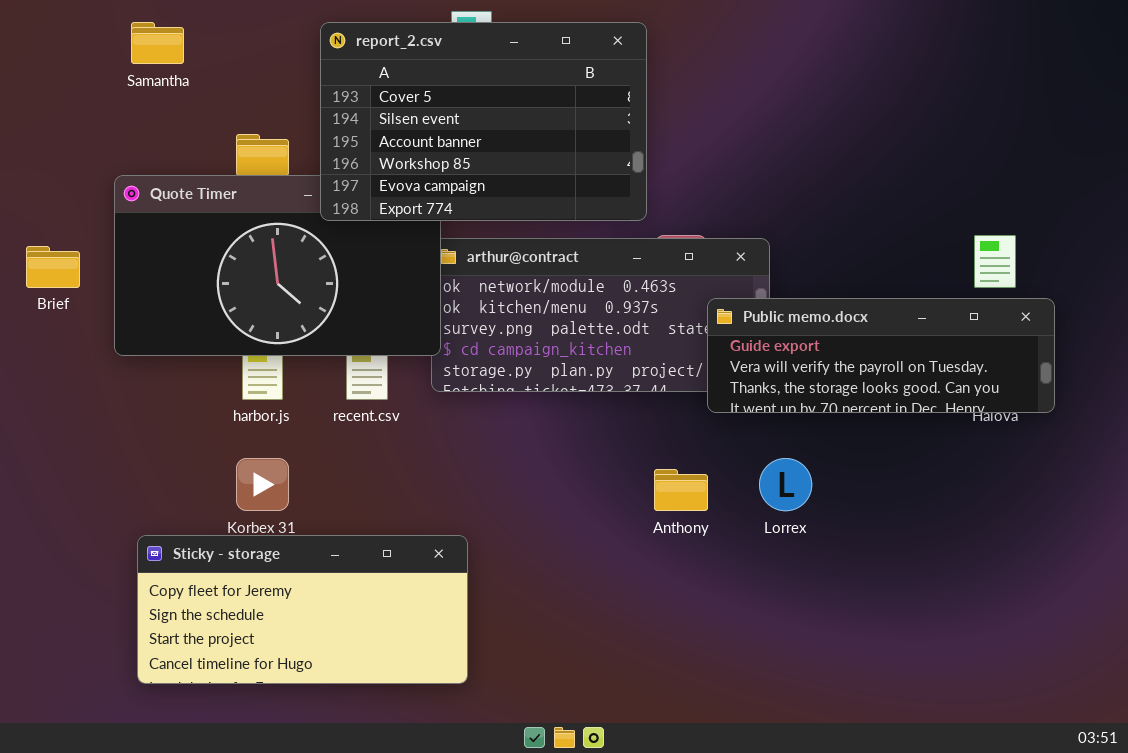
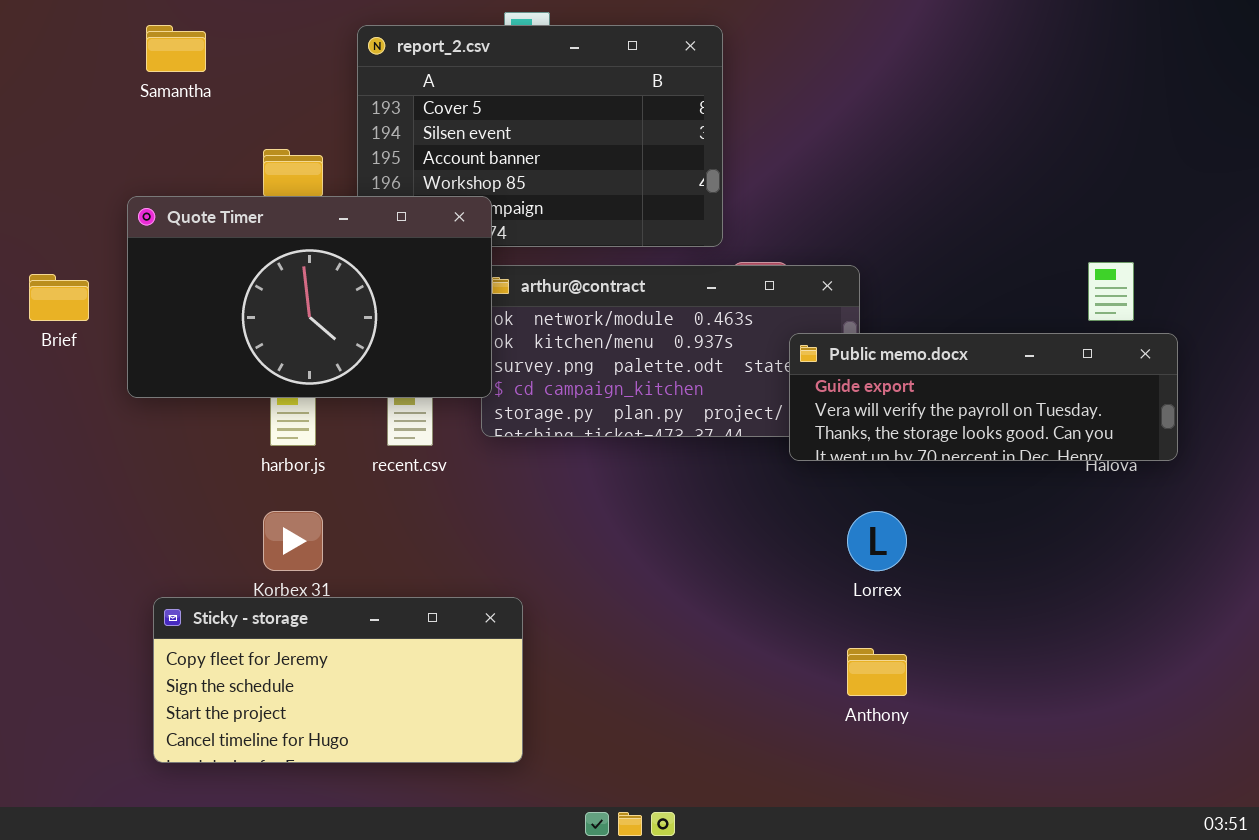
Quote Timer: [114,175,441,356] -> [127,196,492,398], raised
Anthony: [654,469,708,511] -> [847,648,907,696], moved

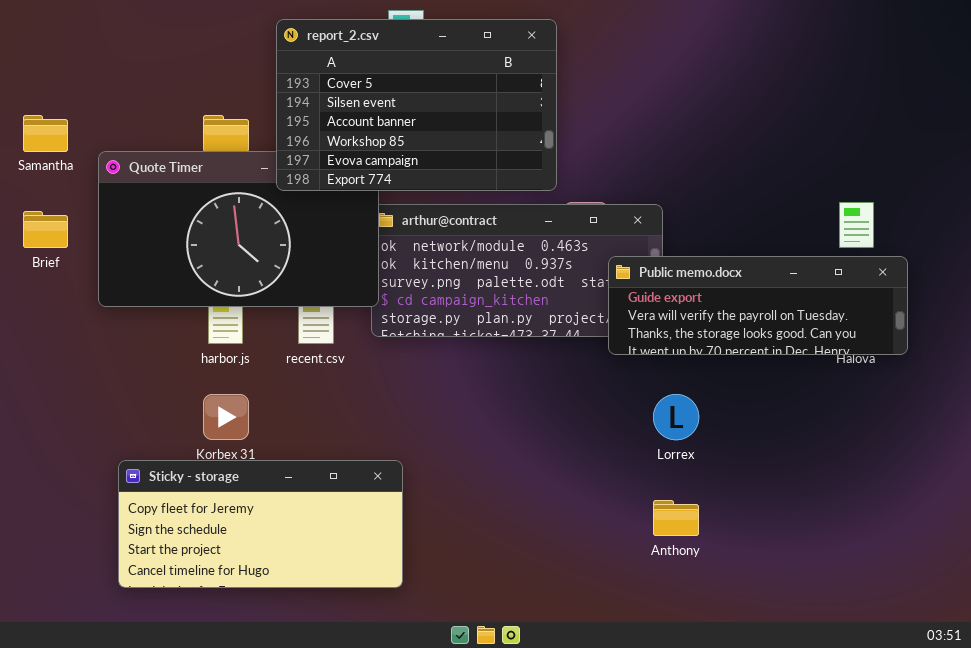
Samantha: [146,25,206,72] -> [23,115,68,152], moved
report_2.csv: [357,25,723,247] -> [276,19,557,191], raised

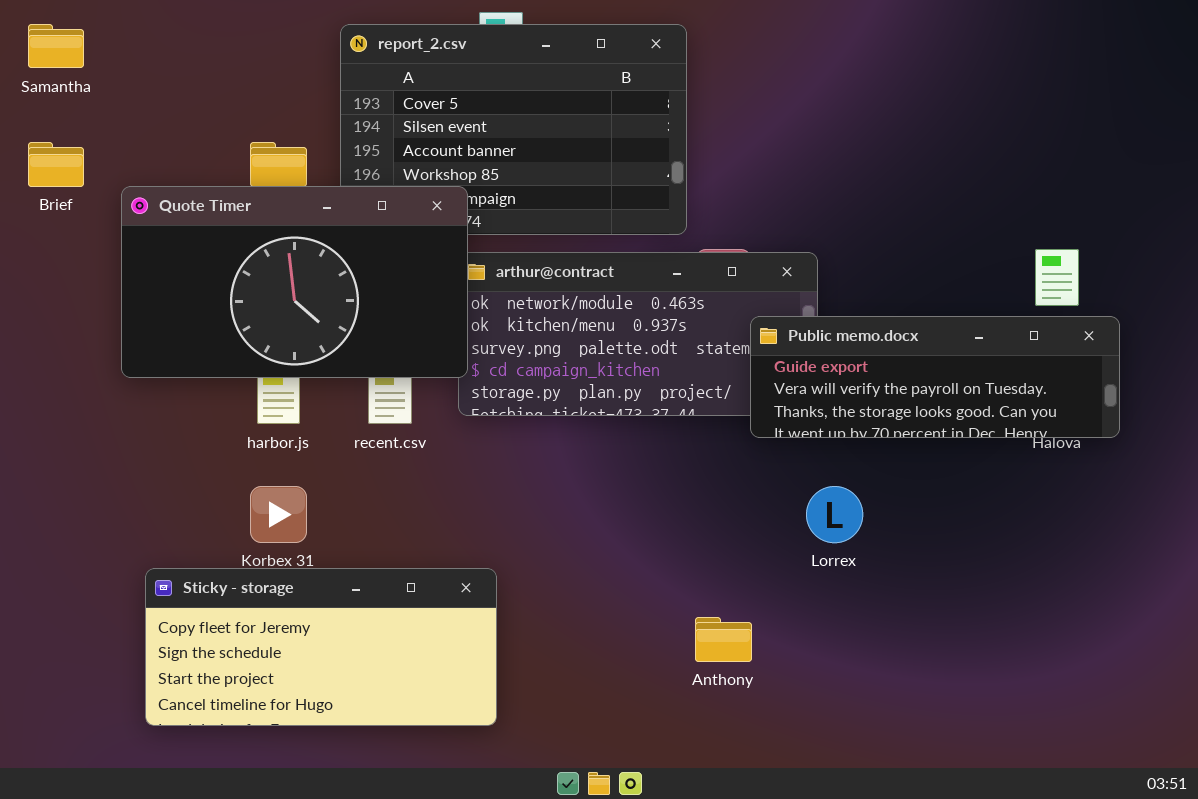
Samantha: [23,115,68,152] -> [28,24,84,68], moved
Quote Timer: [98,151,379,307] -> [121,186,468,378], raised
Brief: [23,211,68,248] -> [28,142,84,187], moved
Anthony: [653,500,699,536] -> [695,617,752,662], moved

